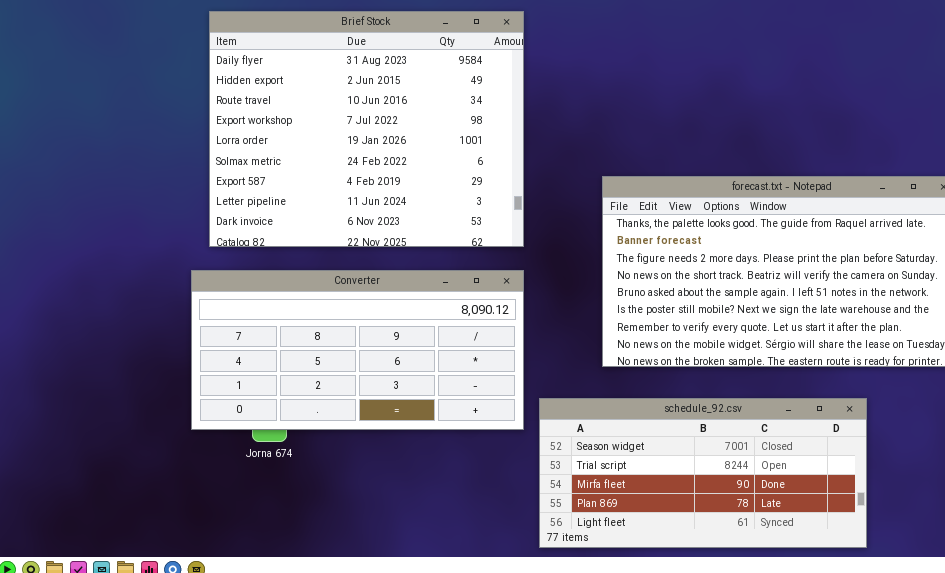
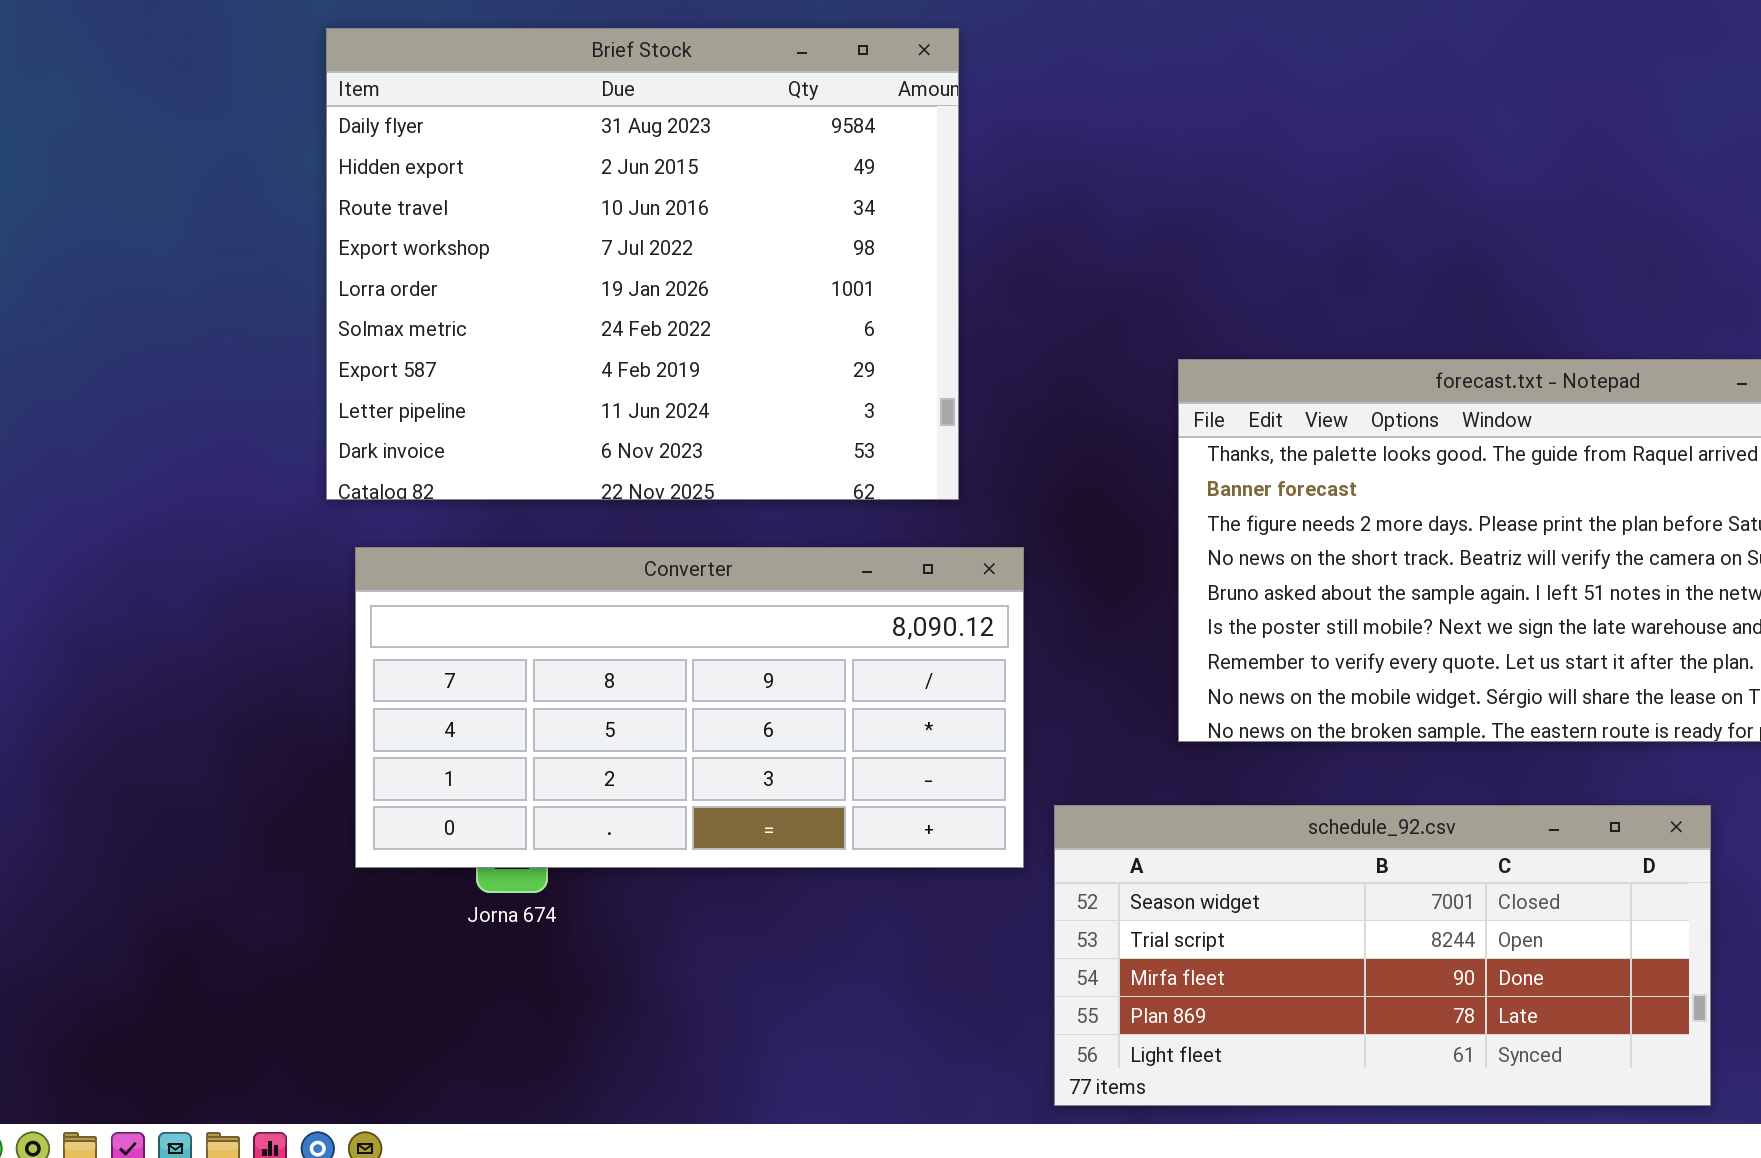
Brief Stock: [209,11,524,247] -> [326,28,959,500], moved

